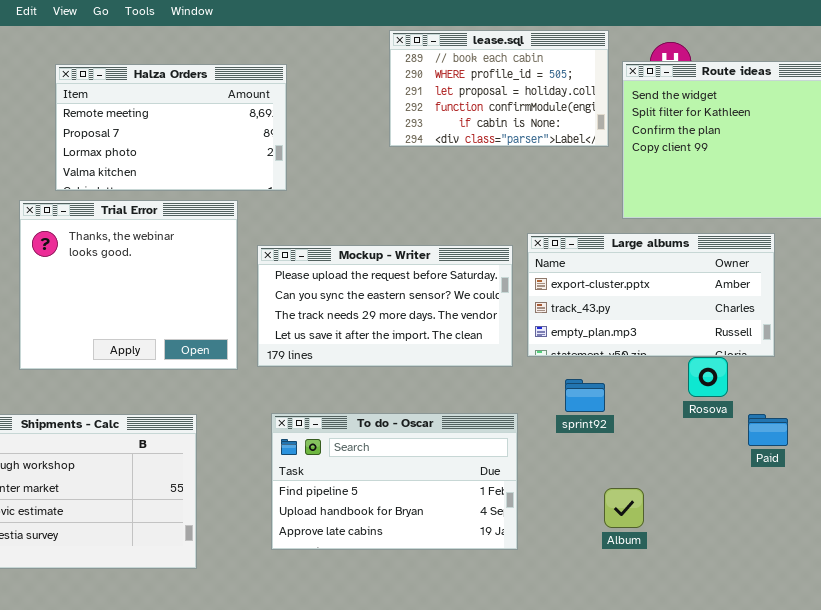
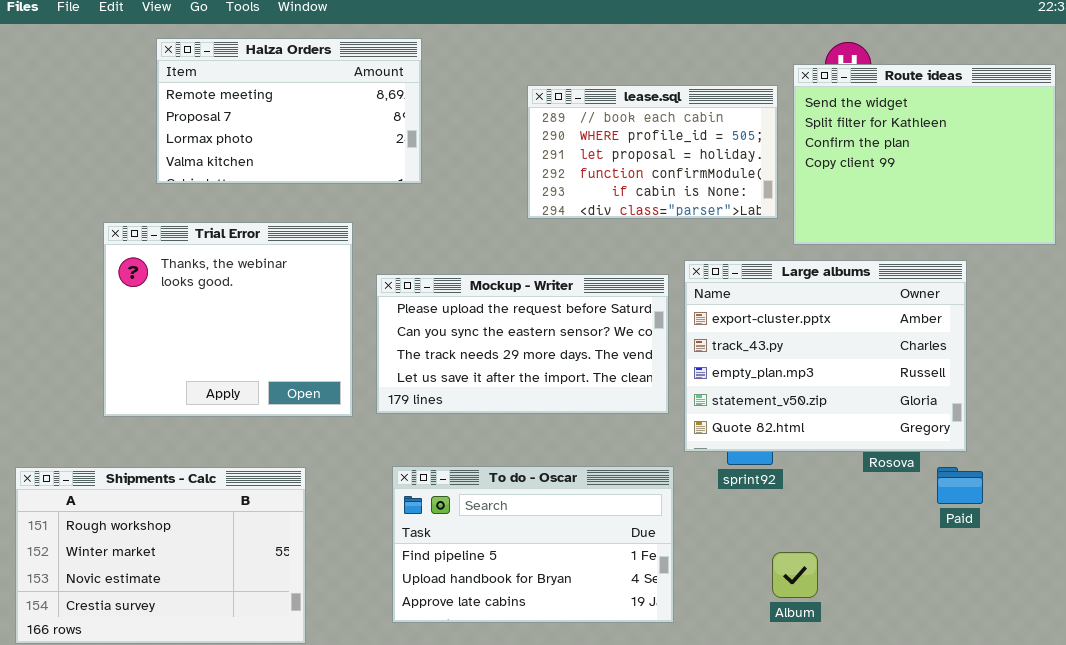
lease.sql: [389,30,609,147] -> [527,85,778,219], moved
Halza Orders: [55,64,287,191] -> [156,38,422,184], moved
Large albums: [527,233,775,357] -> [684,260,967,452], resized

